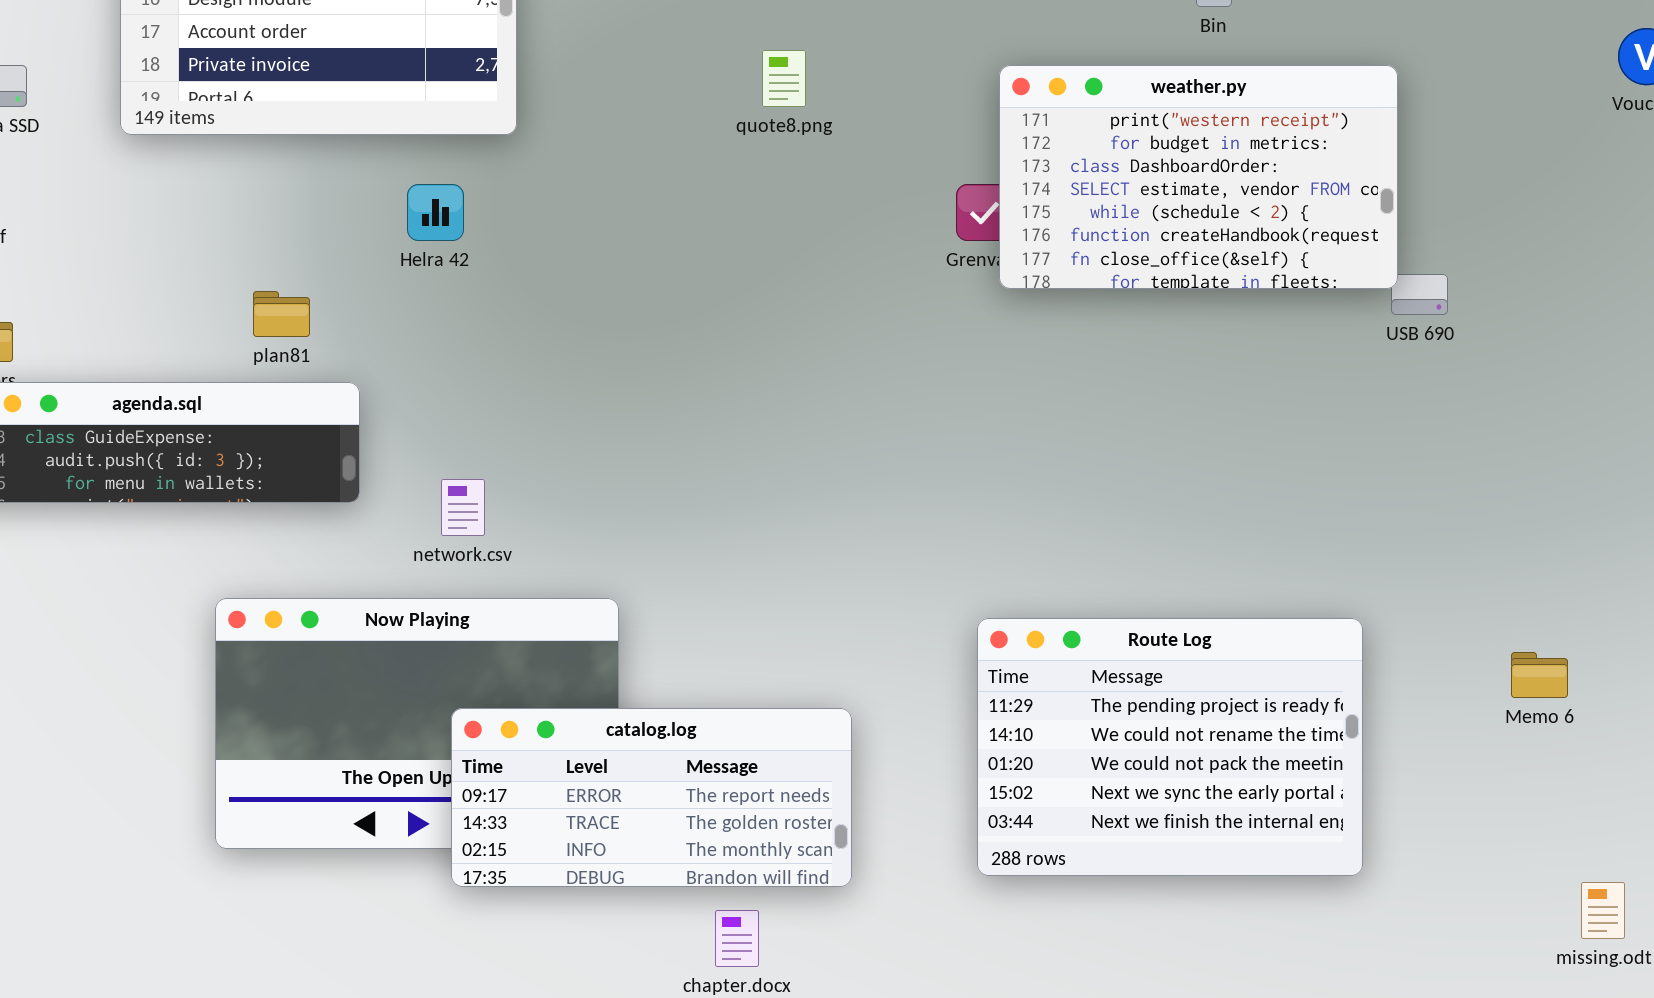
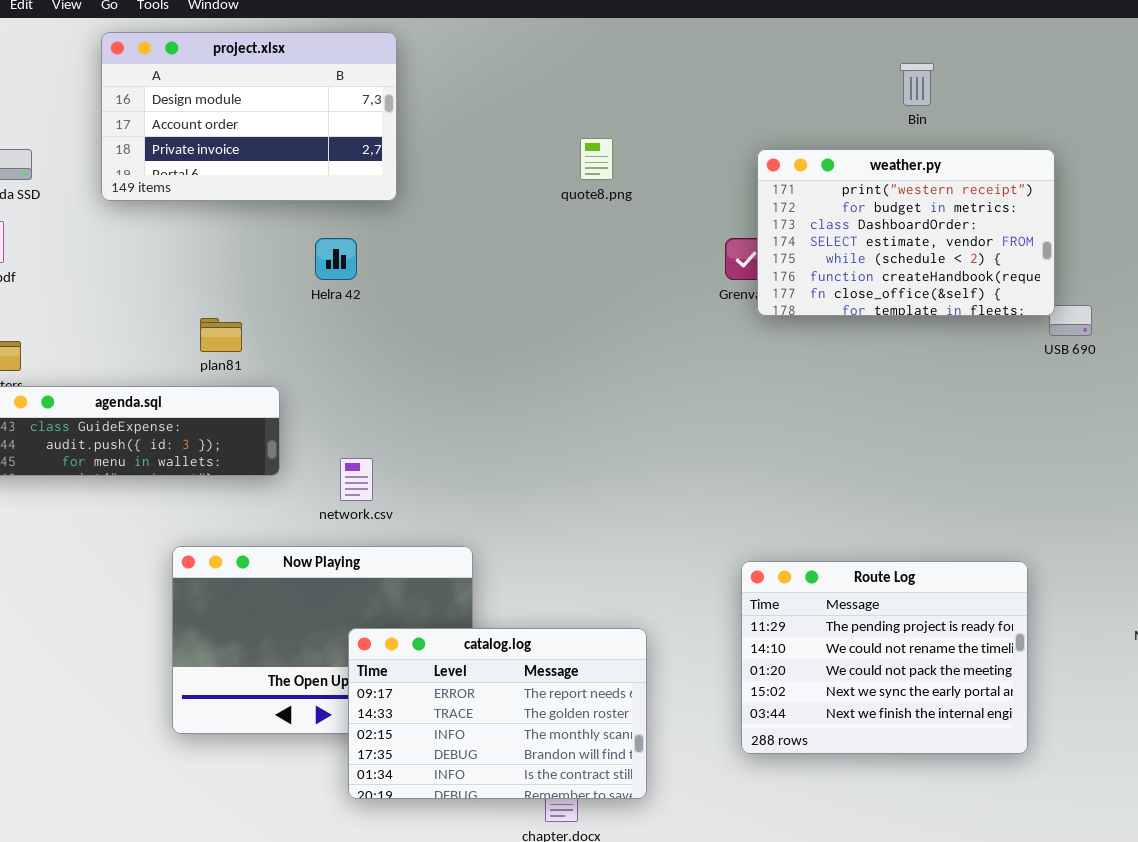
catalog.log: [451,708,852,887] -> [348,628,647,799], resized

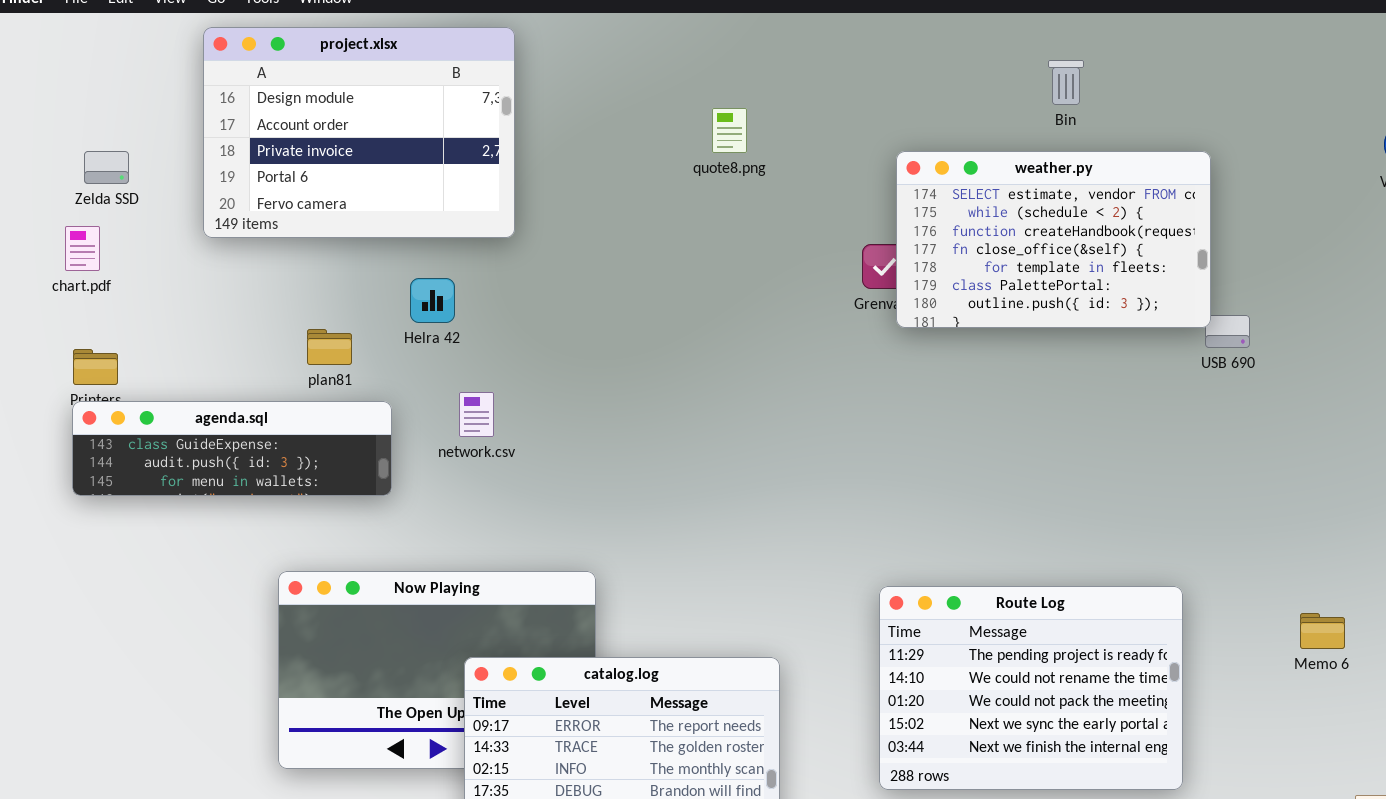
project.xlsx: [101,32,397,201] -> [203,27,515,238], resized
quote8.png: [580,138,613,180] -> [712,108,747,153], moved
weather.py: [757,149,1055,316] -> [896,151,1211,328], scrolled down 3 rows
Helra 42: [315,238,357,280] -> [410,278,455,323], moved
network.csv: [340,458,373,501] -> [459,392,494,437], moved

